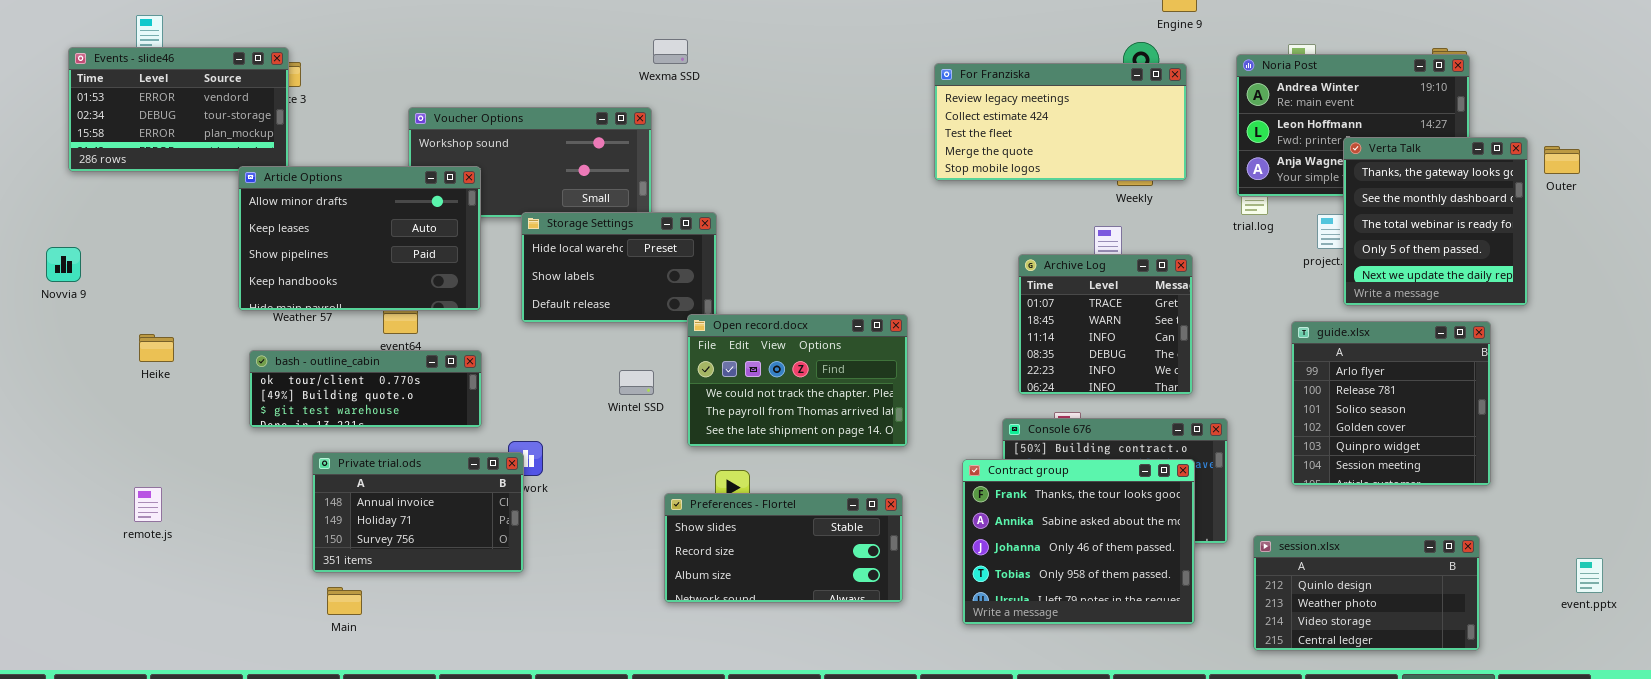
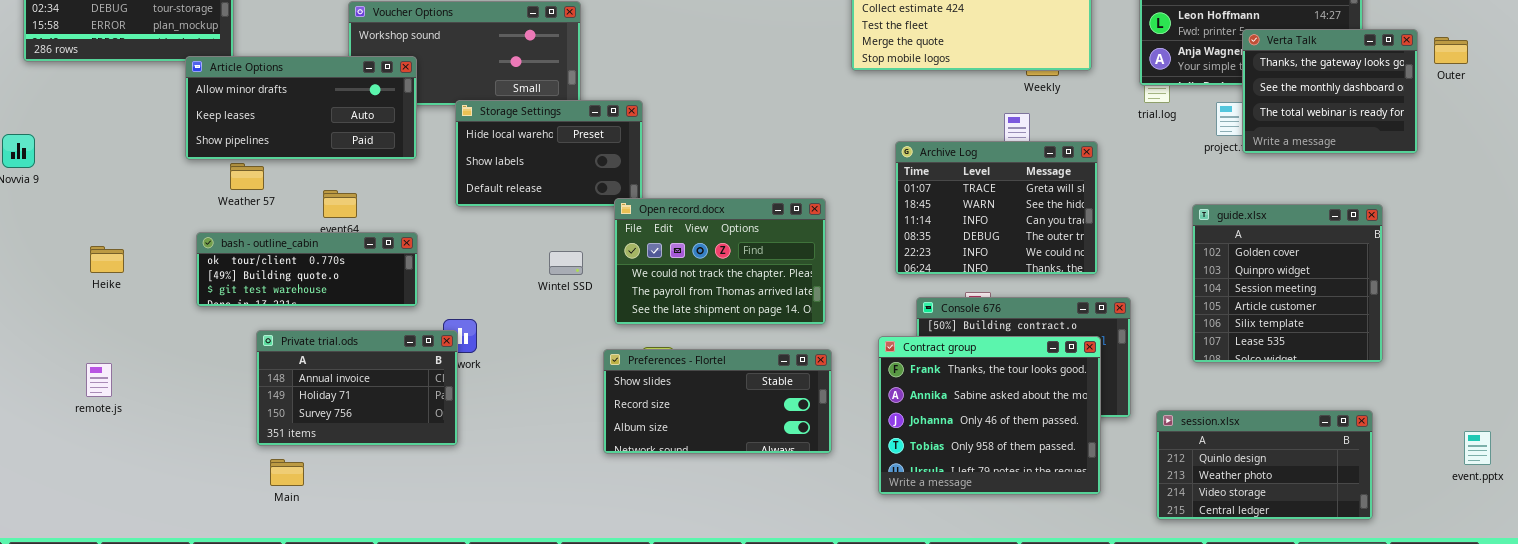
Verta Talk: [1343,137,1528,306] -> [1242,29,1418,154], resized
Article Options: [238,166,481,311] -> [185,56,417,160], resized
Archive Log: [1018,254,1193,395] -> [895,141,1098,275], resized
guide.xlsx: [1291,321,1491,486] -> [1192,204,1383,363], scrolled down 3 rows
Heike: [139,334,174,362] -> [90,246,124,273], moved
Preferences - Flortel: [664,493,903,603] -> [603,349,832,454], moved

